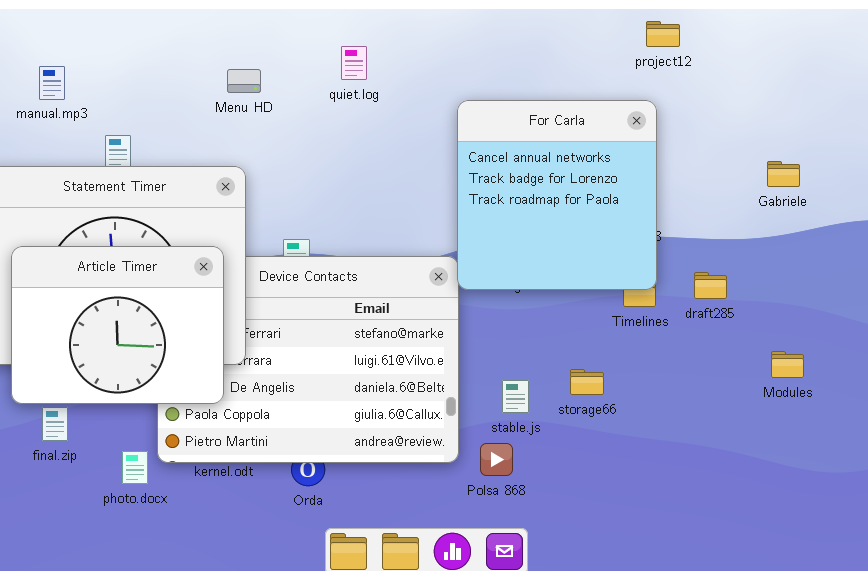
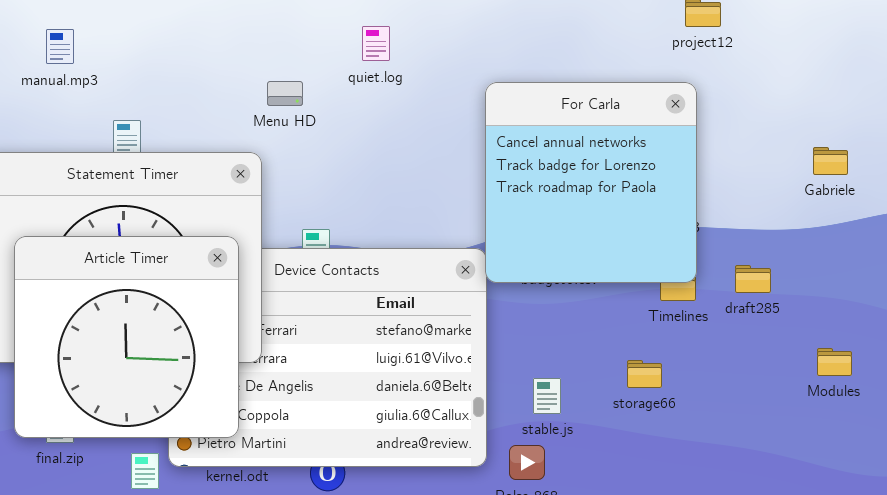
manual.mp3: [39,66,65,100] -> [46,29,74,64], moved
Menu HD: [227,69,261,93] -> [267,81,303,106], moved
Article Timer: [11,246,224,404] -> [14,236,239,438], resized
storage66: [570,369,604,395] -> [627,360,662,388], moved

